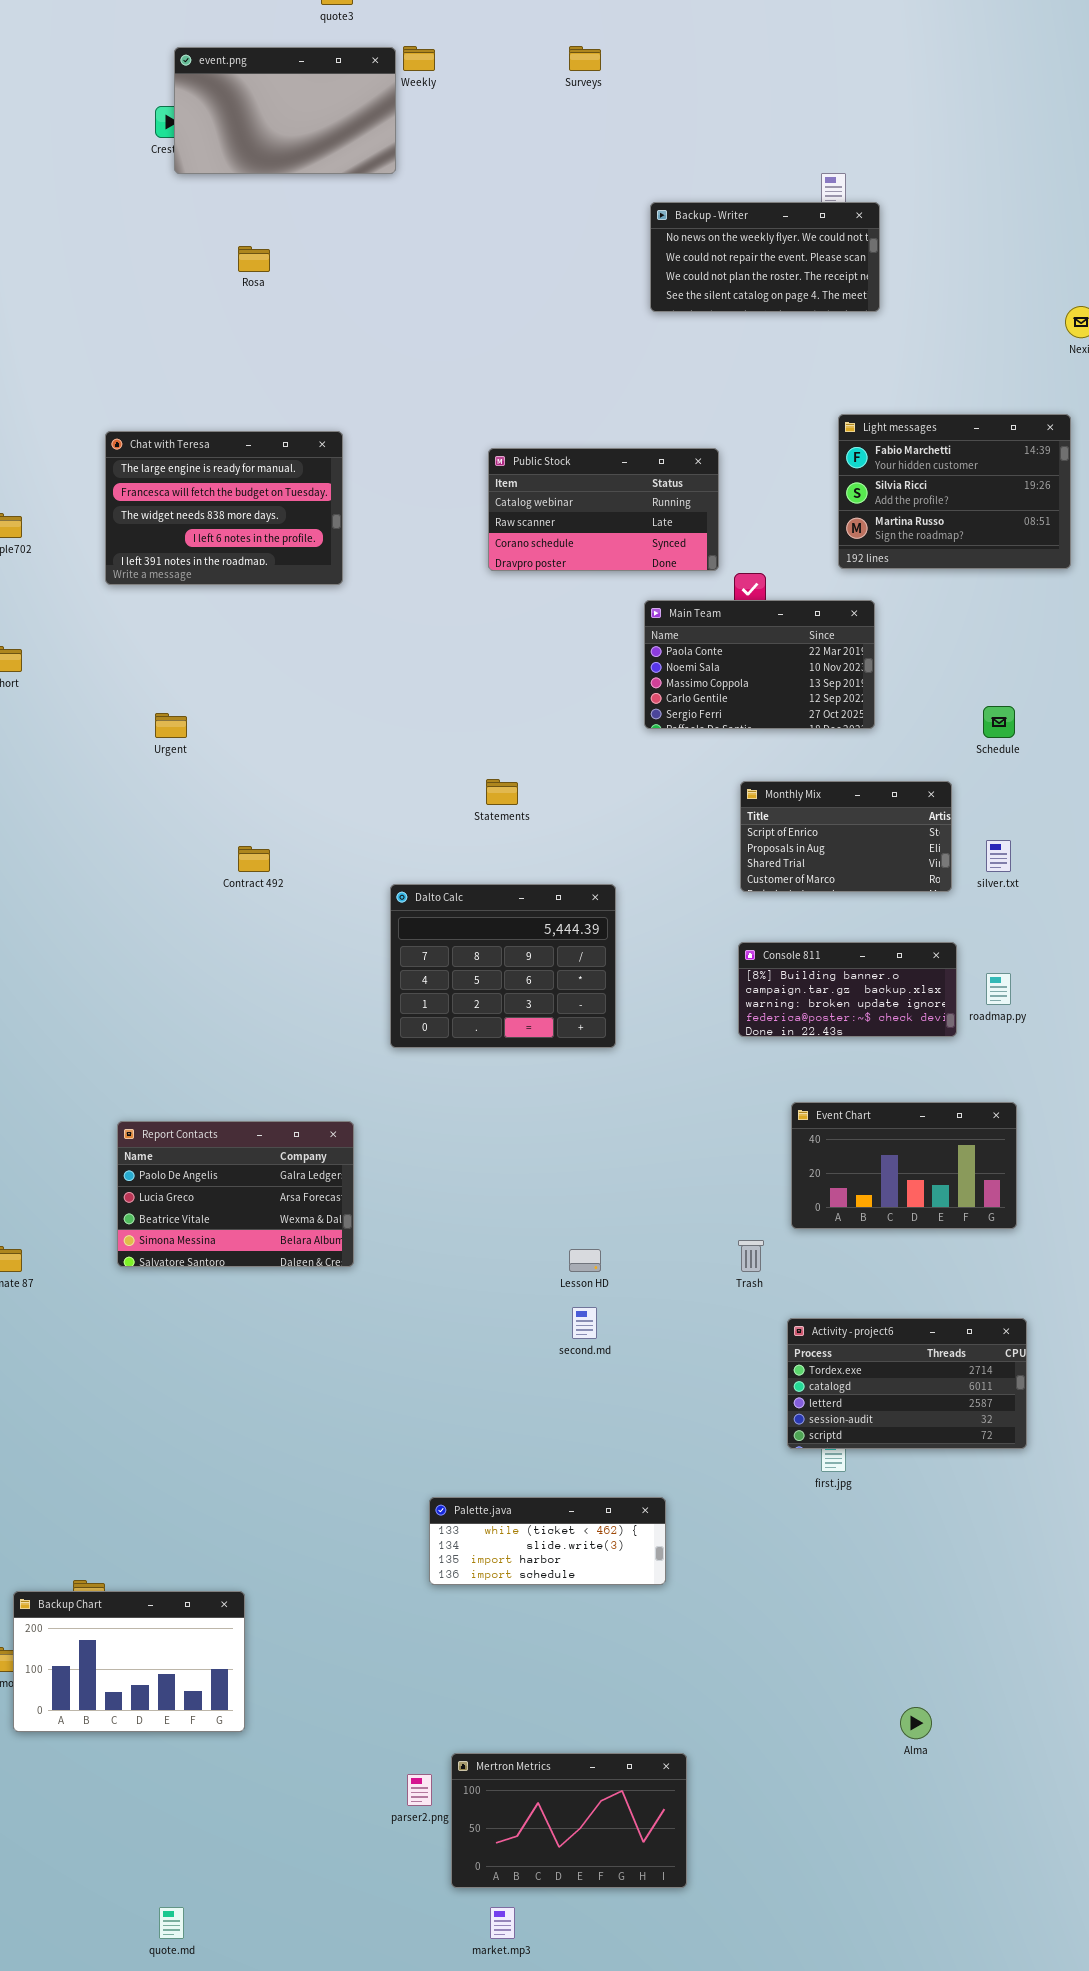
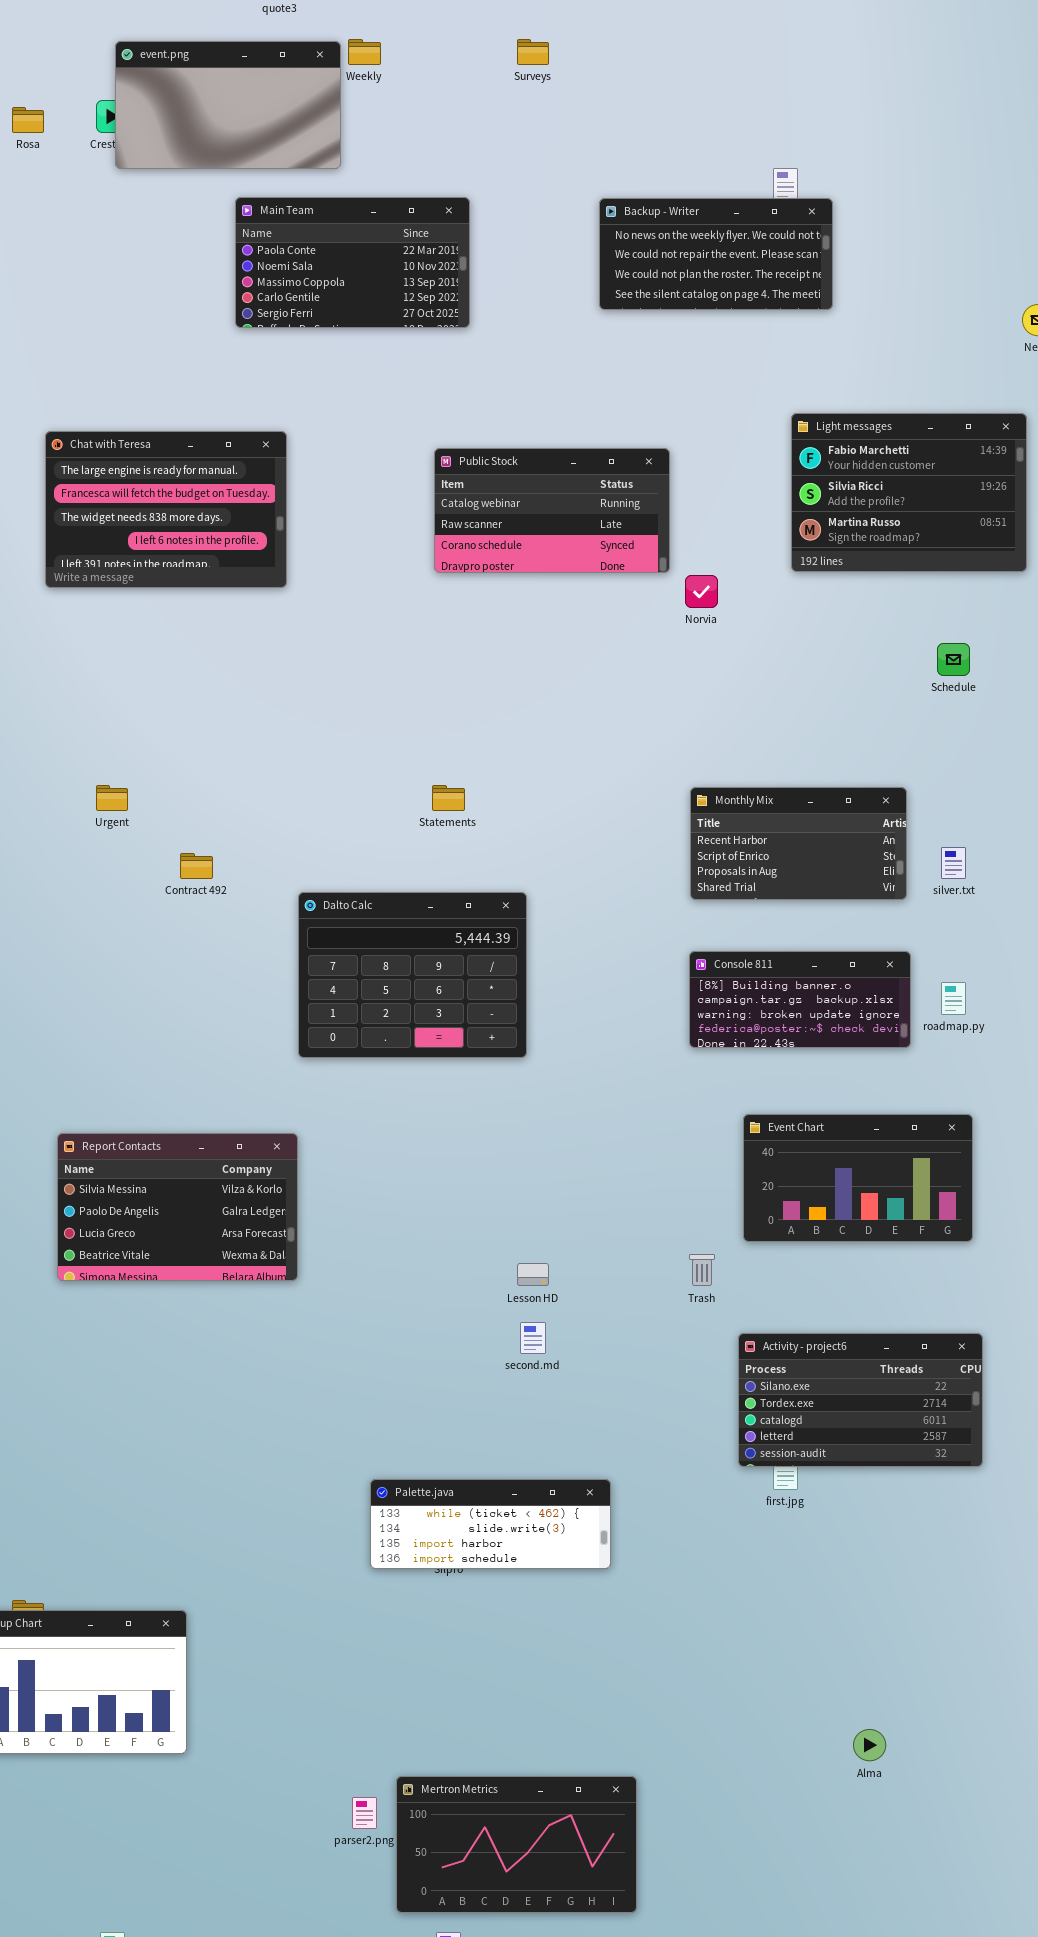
Rosa: [238,246,270,272] -> [12,107,44,133], moved
Main Team: [644,600,875,729] -> [235,197,470,328], moved
Schedule: [983,706,1015,738] -> [937,643,970,676], moved
Urgent: [155,713,187,738] -> [96,785,128,811], moved
Monthly Mix: [740,781,952,892] -> [690,787,907,900], scrolled up 1 row
Dalto Calc: [390,884,616,1048] -> [298,892,527,1058], moved
Report Contacts: [117,1121,354,1267] -> [57,1133,298,1281], scrolled up 1 row
Activity - project6: [787,1318,1027,1449] -> [738,1333,983,1467], scrolled up 1 row
Palette.java: [429,1497,666,1585] -> [370,1479,611,1569], moved

